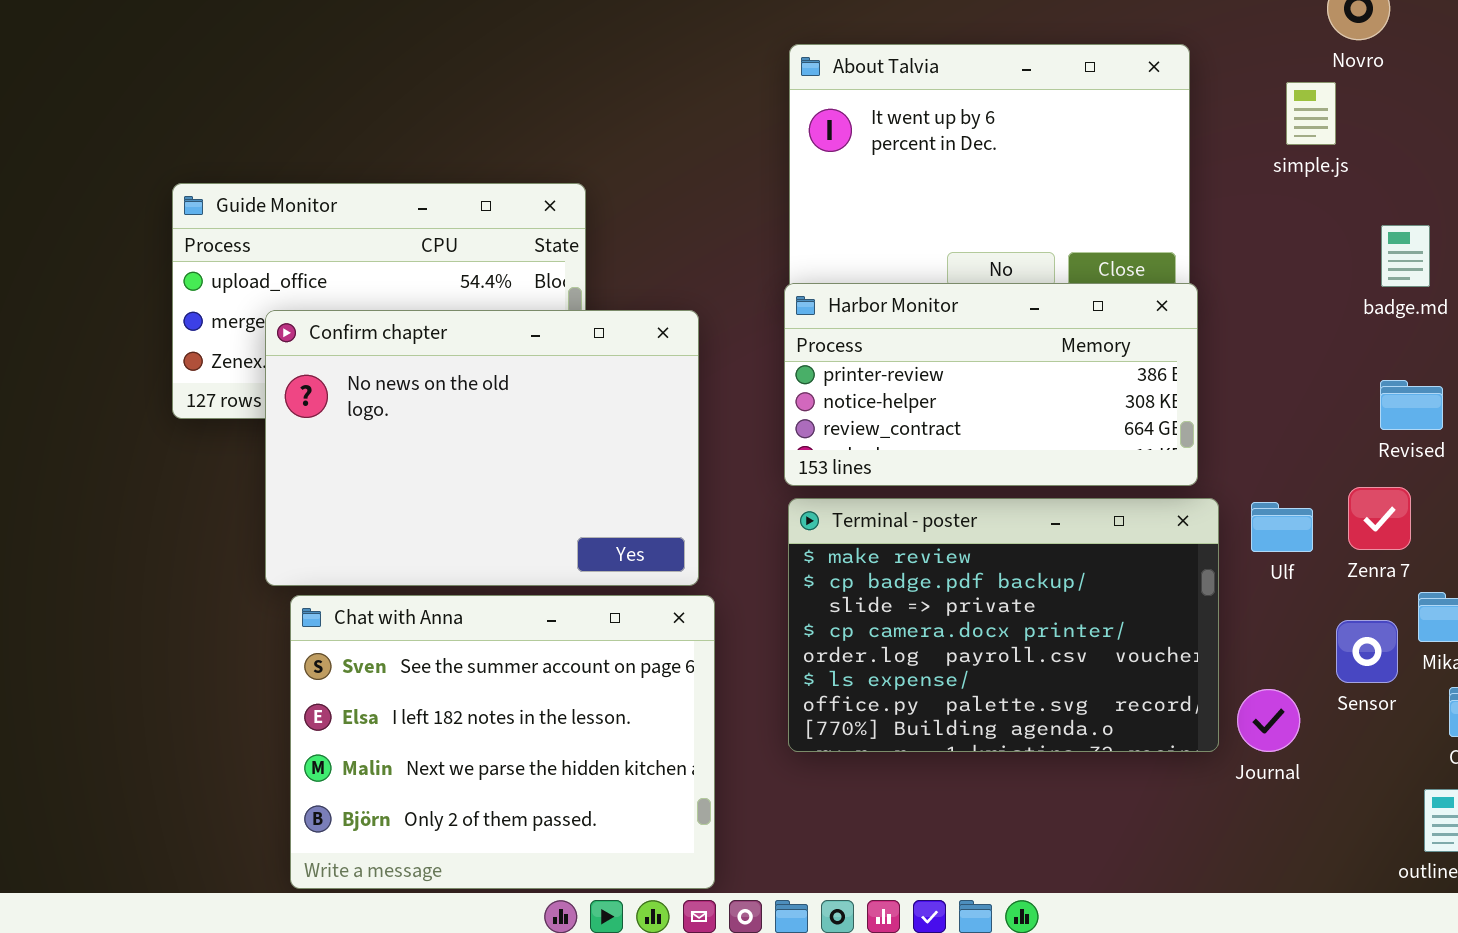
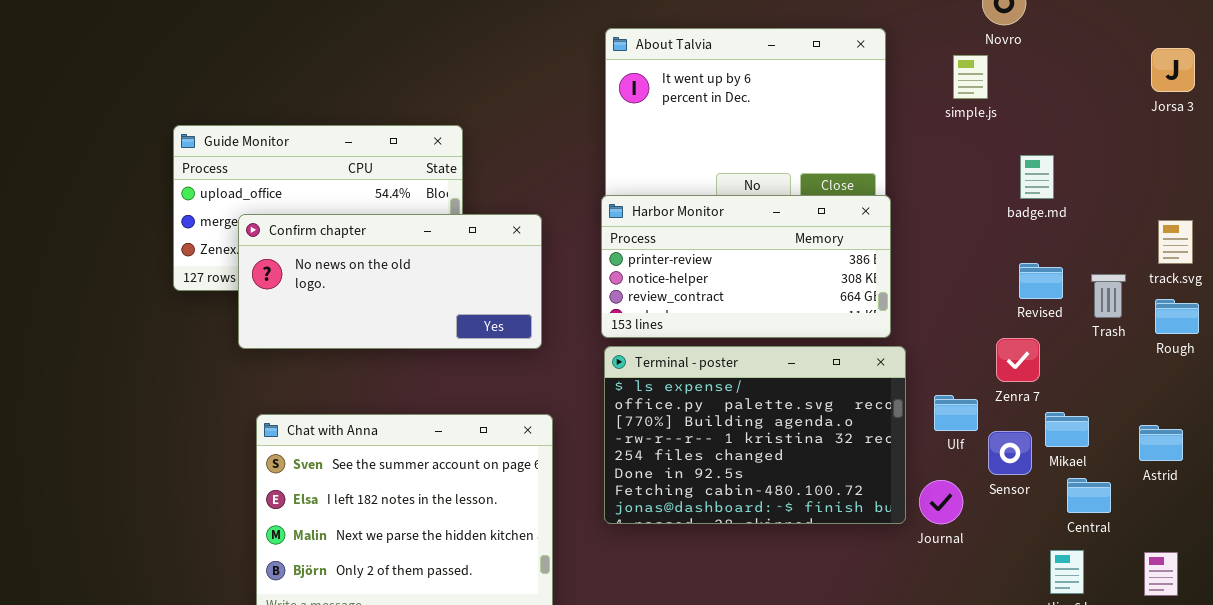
Confirm chapter: [265,310,699,586] -> [238,214,542,349], resized
Terminal - poster: [788,498,1219,752] -> [604,346,906,524], scrolled down 5 rows
Ulf: [1251,502,1313,552] -> [934,395,978,431], moved

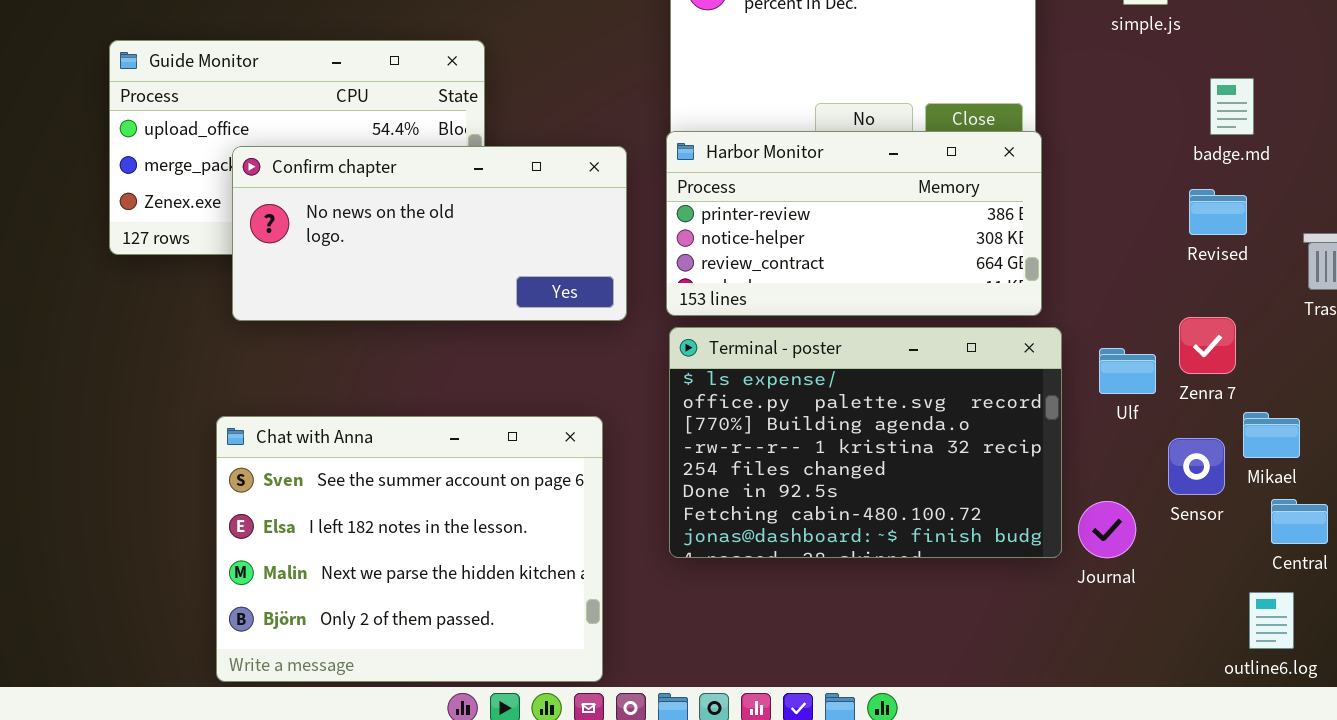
Confirm chapter: [238,214,542,349] -> [232,146,627,321], moved
Revised: [1019,263,1063,299] -> [1189,189,1247,235], moved
Ulf: [934,395,978,431] -> [1099,348,1156,394], moved

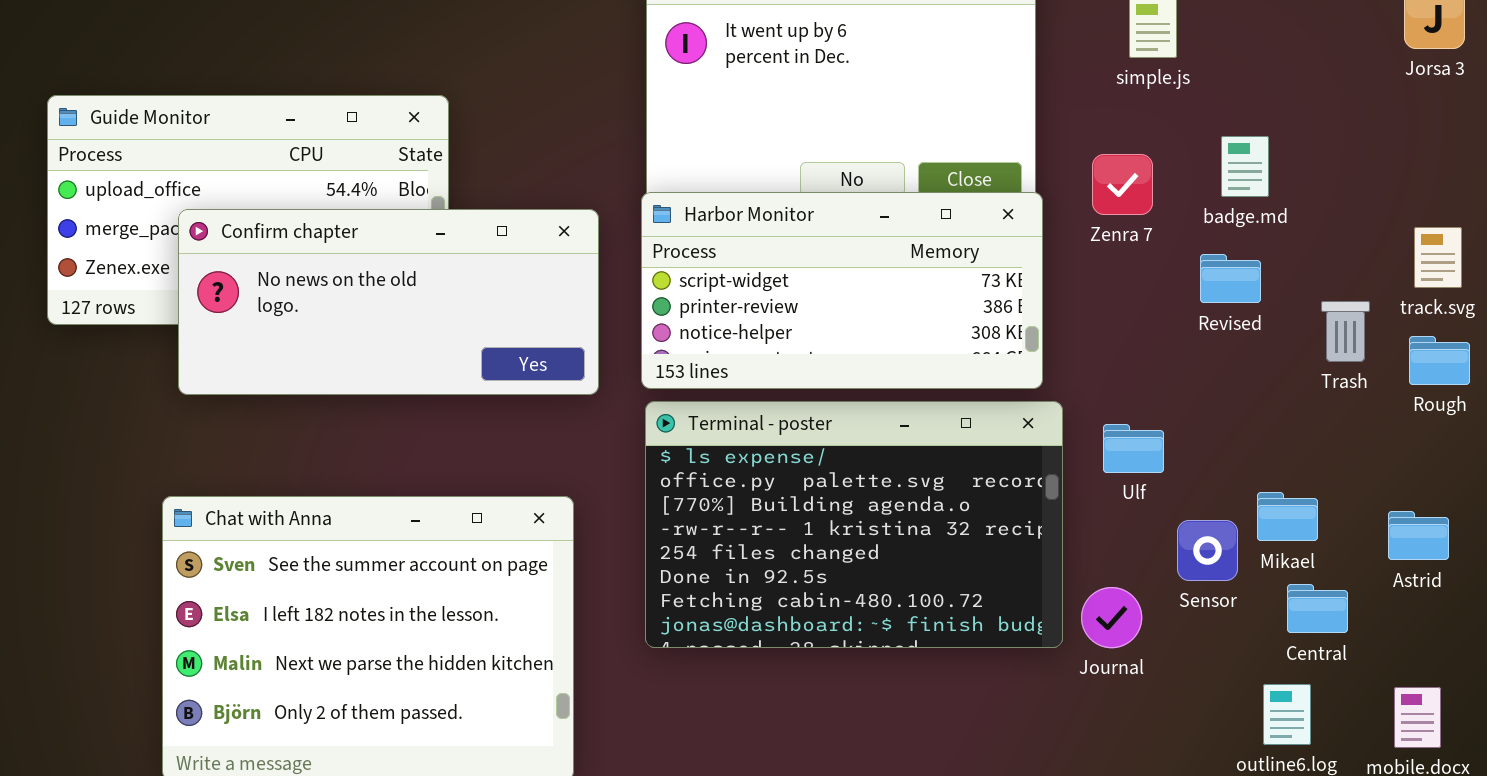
Harbor Monitor: [666,131,1042,316] -> [641,192,1043,389], scrolled up 1 row
Zenra 7: [1179,317,1236,374] -> [1092,154,1153,215], moved

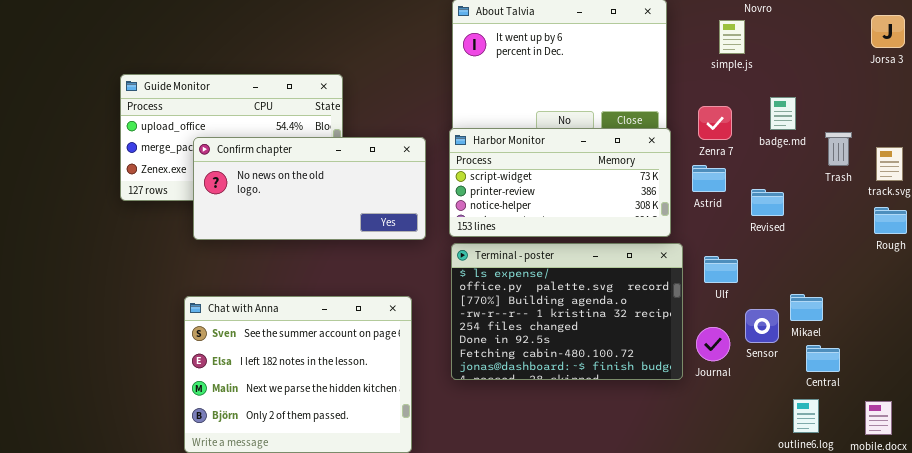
Revised: [1200,254,1261,303] -> [751,189,784,216], moved
Trash: [1321,301,1370,362] -> [825,132,852,166], moved
Astrid: [1388,511,1449,560] -> [692,165,726,192], moved
Journal: [1081,587,1142,648] -> [696,327,730,361], moved

